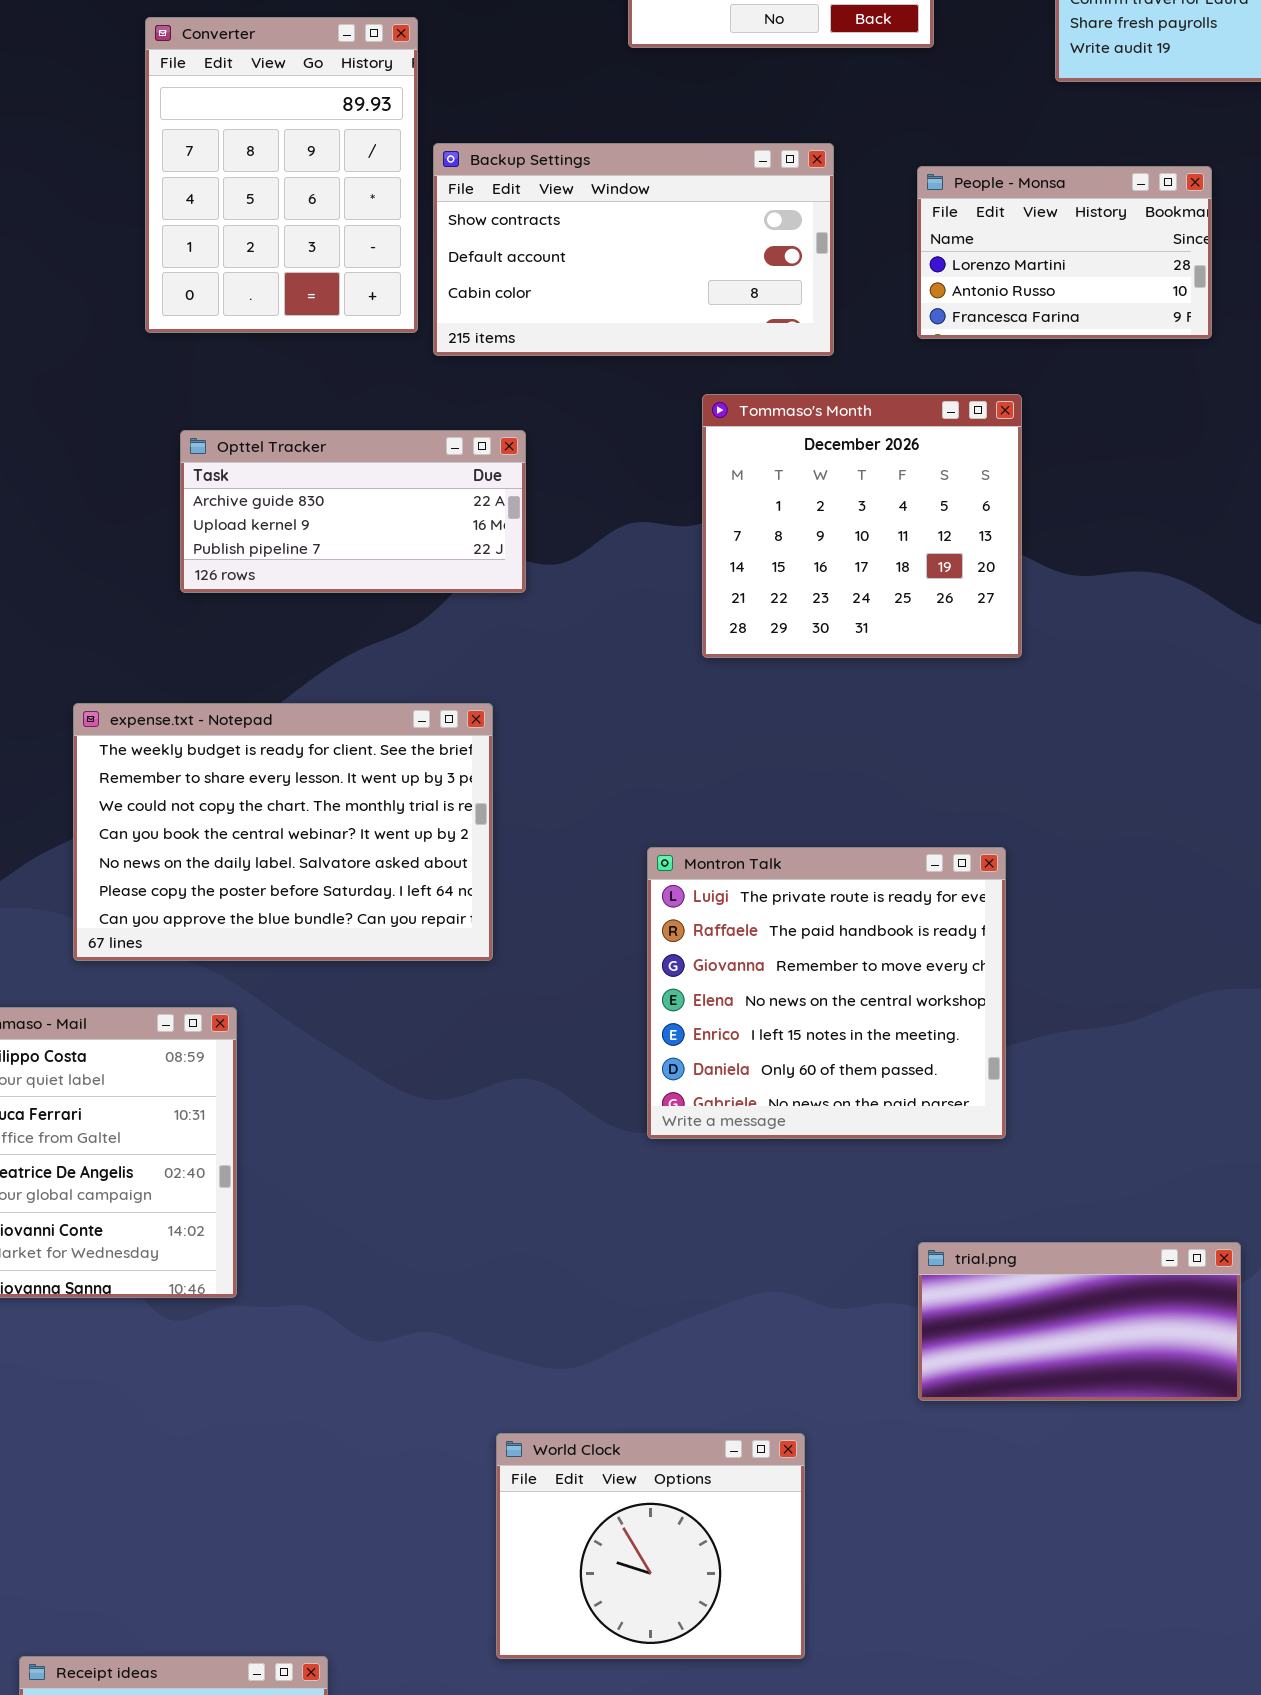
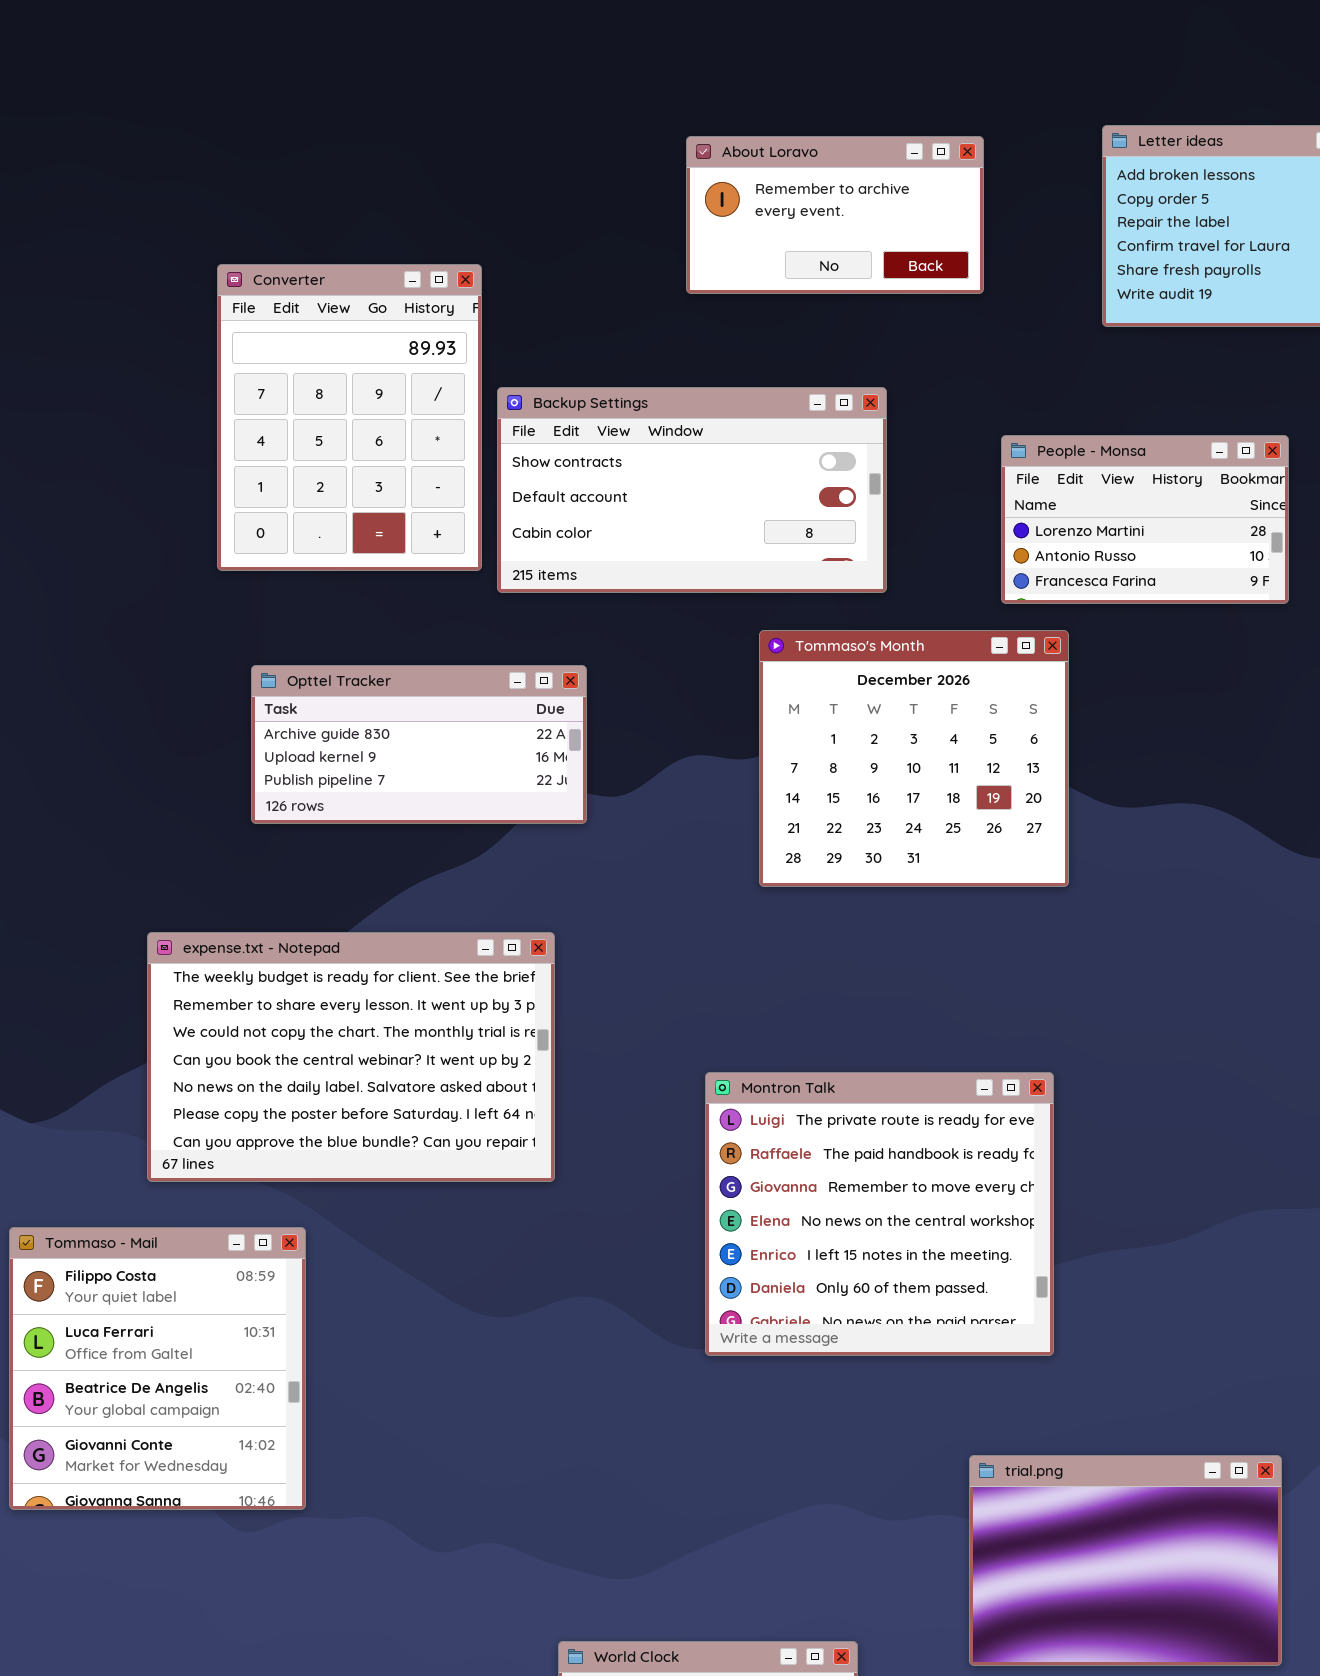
People - Monsa: [917,166,1212,339] -> [1001,435,1289,604], moved
trial.png: [918,1242,1241,1401] -> [969,1455,1282,1666], resized

